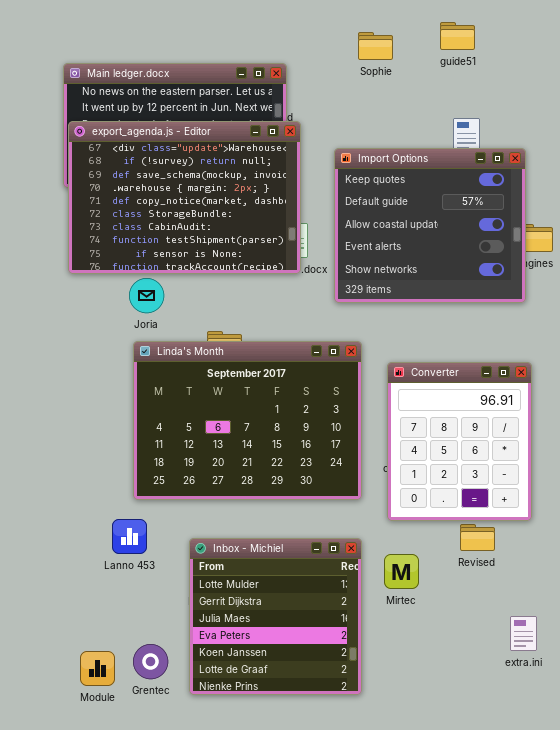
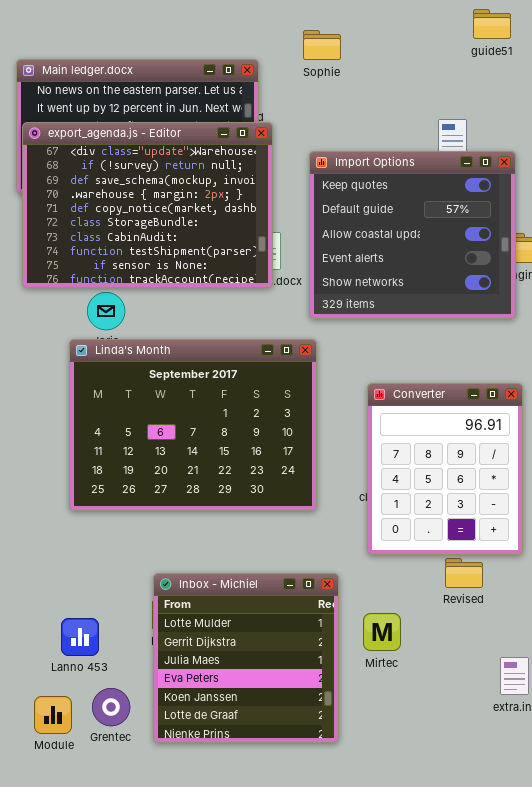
guide51: [440,22,475,50] -> [473,9,511,39], moved
Sophie: [358,32,393,60] -> [303,30,341,60], moved
Linda's Month: [133,341,362,500] -> [69,339,317,511], moved
Lanno 453: [112,519,147,554] -> [61,618,99,656], moved
Mirtec: [384,554,419,589] -> [363,613,401,651], moved

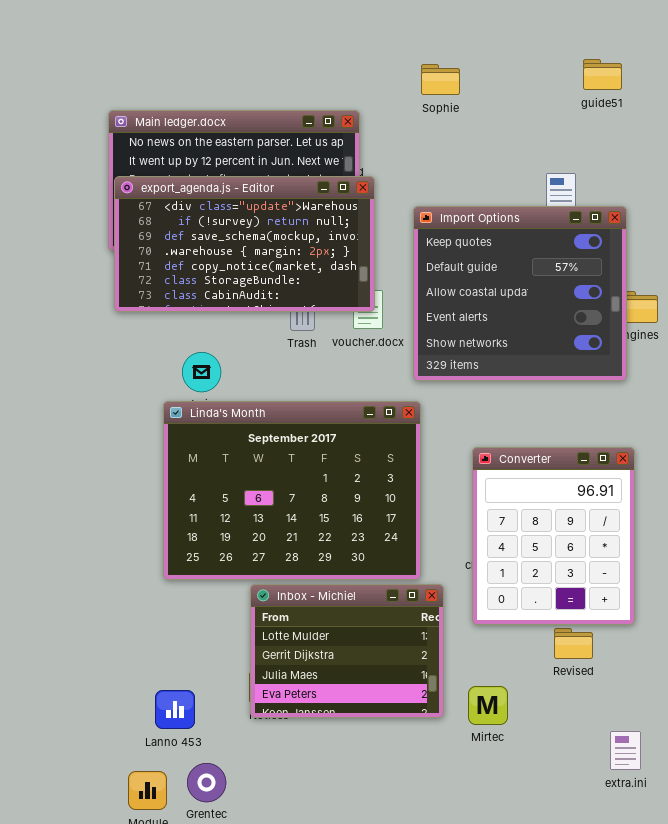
Sophie: [303,30,341,60] -> [421,64,460,95], moved
export_agenda.js - Editor: [22,122,273,288] -> [114,176,375,312], resized
Inbox - Michiel: [153,573,339,743] -> [250,584,444,718], moved, resized

